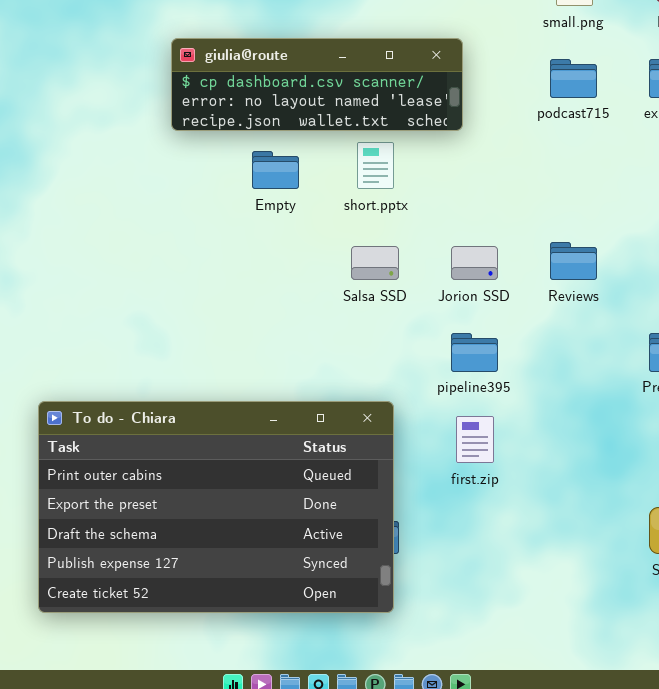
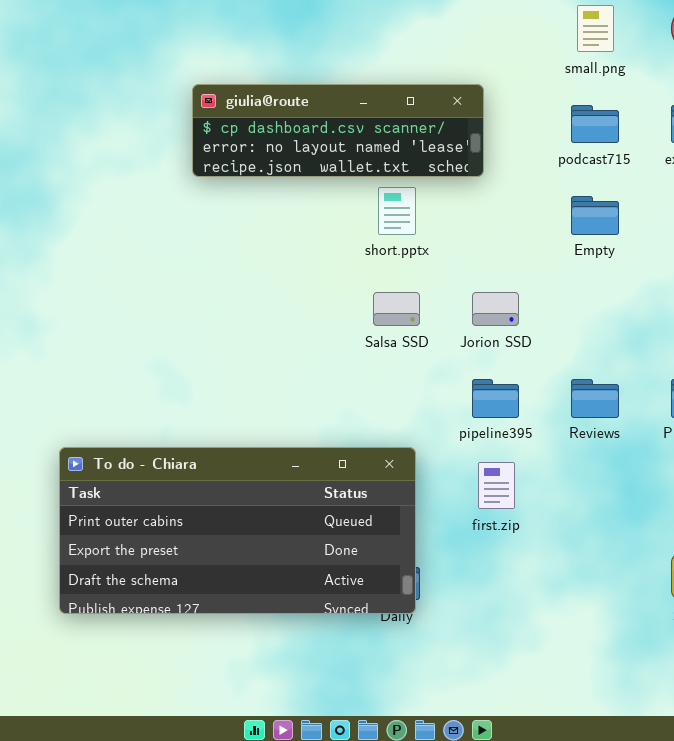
Empty: [252,151,299,189] -> [571,196,619,235], moved
Reviews: [550,242,597,280] -> [571,379,619,418], moved
To do - Chiara: [38,401,394,613] -> [59,447,416,614], resized

